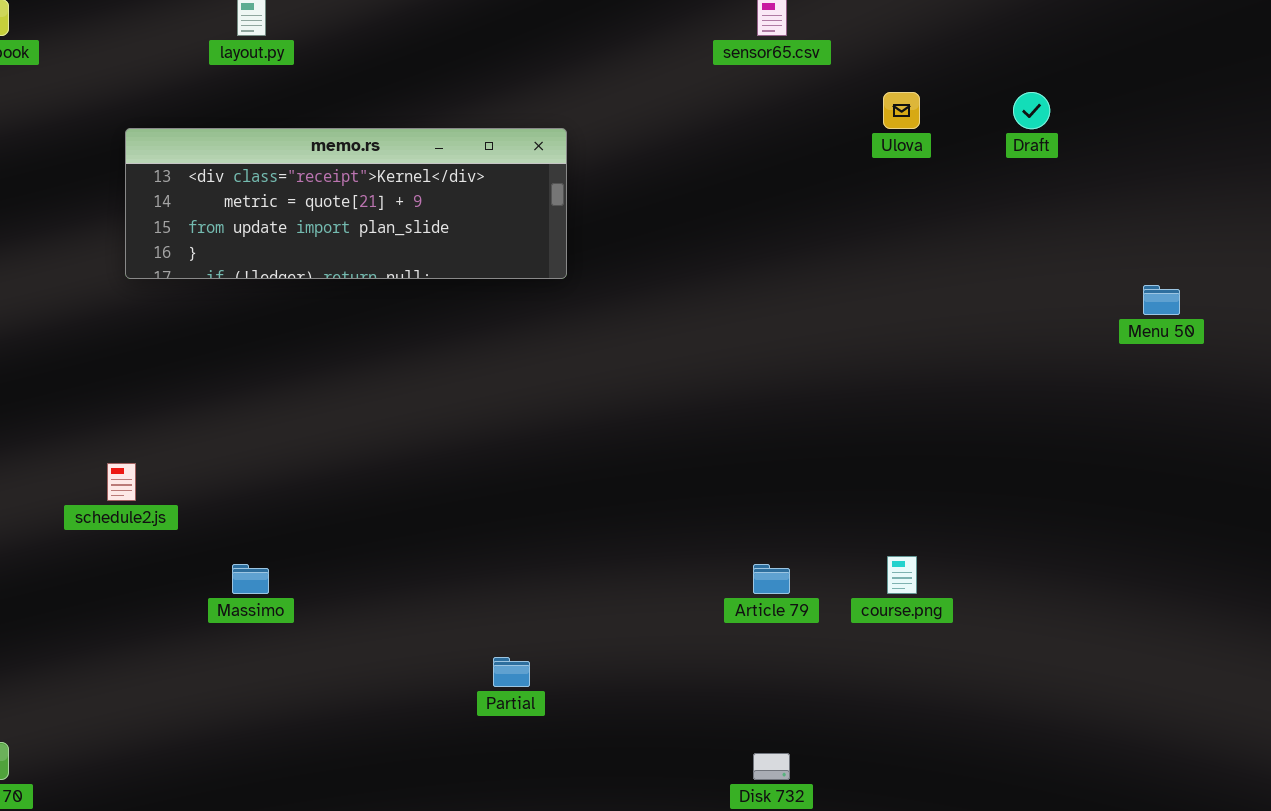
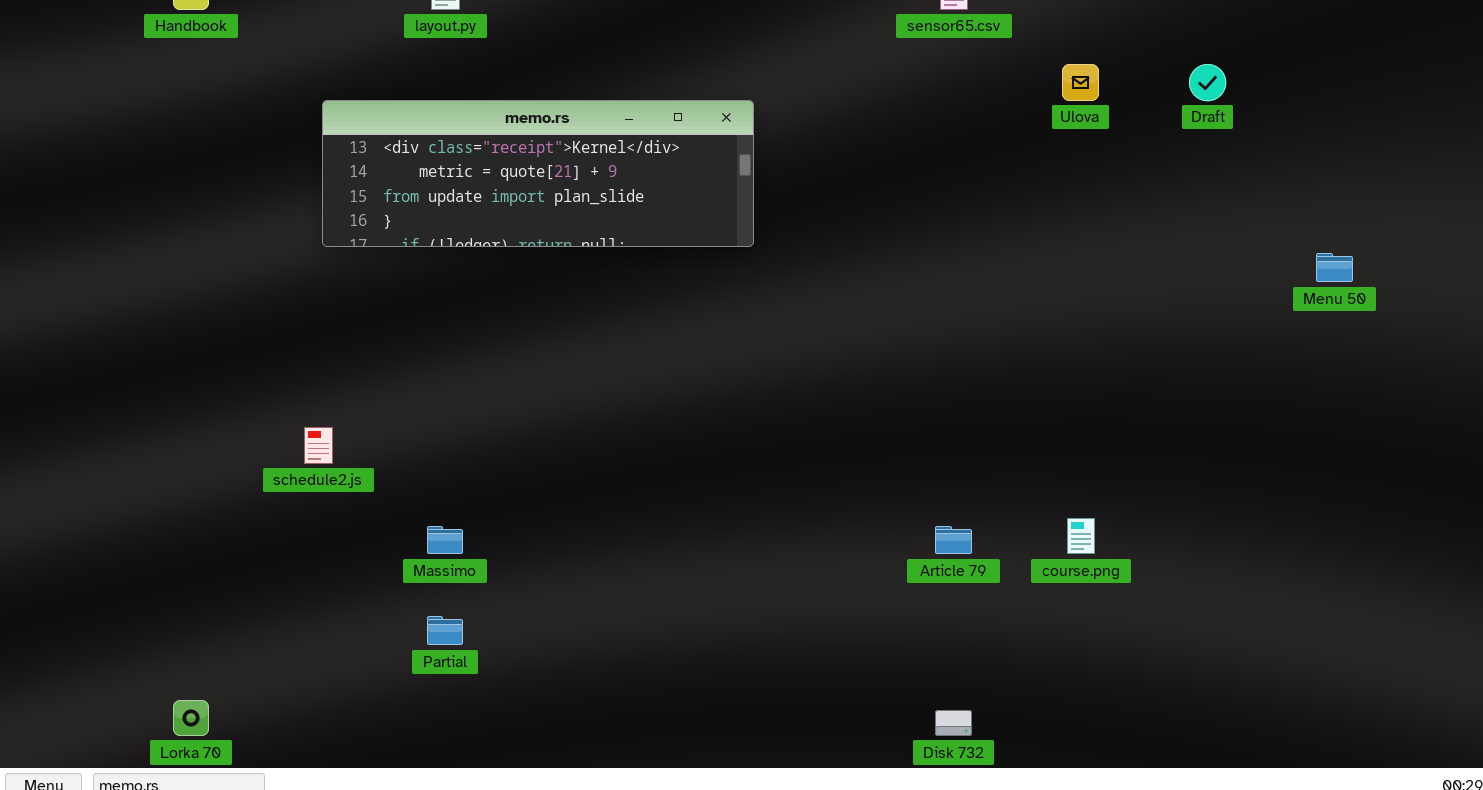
Partial: [493,657,530,687] -> [427,616,463,645], moved

